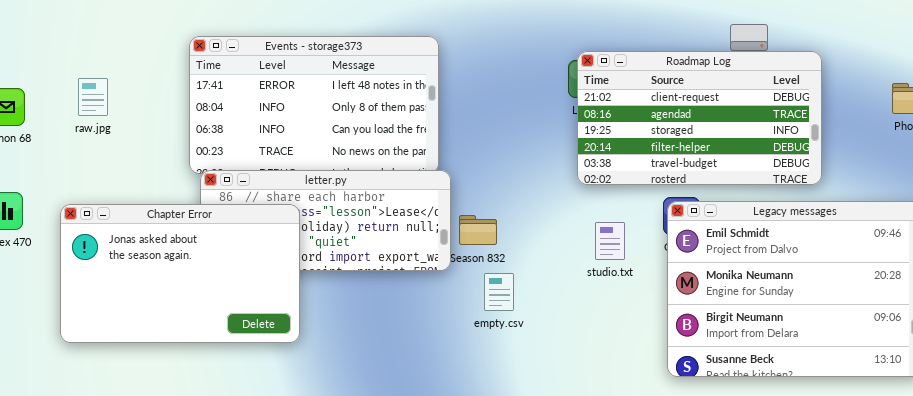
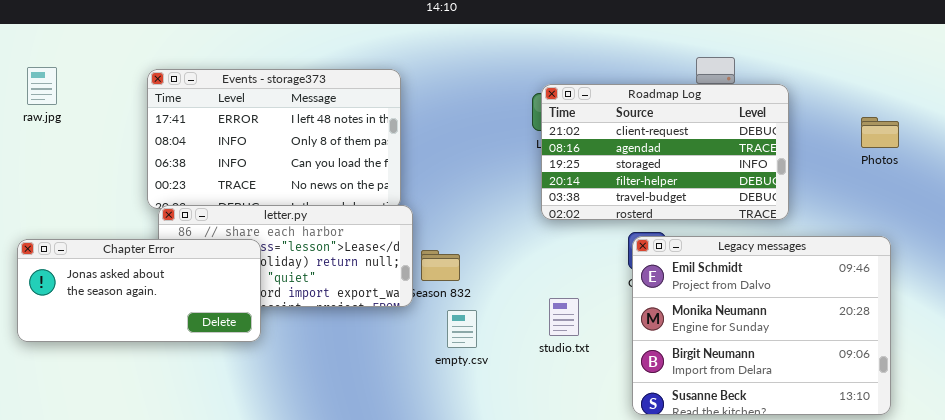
raw.jpg: [78,78,108,116] -> [27,67,57,105], moved
Chapter Error: [60,204,300,343] -> [17,239,261,342], resized
studio.txt: [595,222,625,260] -> [549,298,579,336], moved

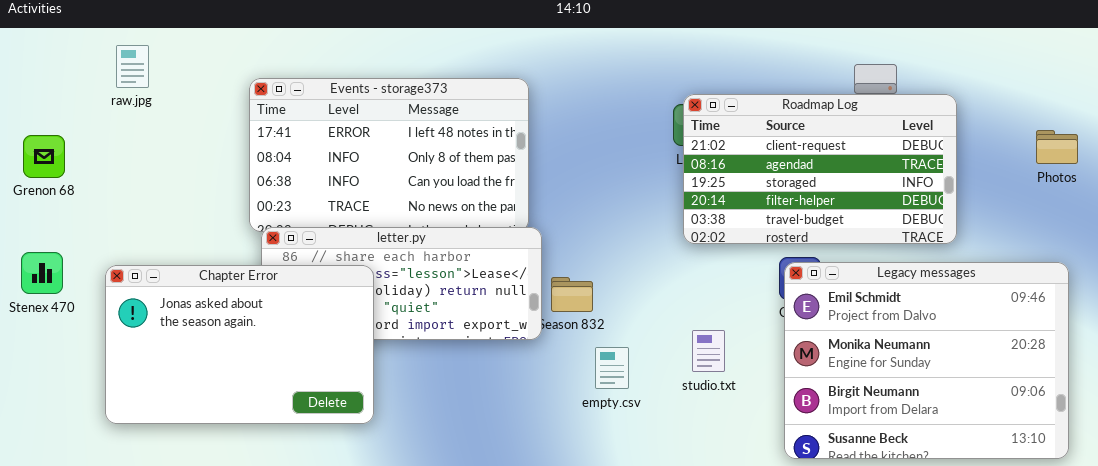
raw.jpg: [27,67,57,105] -> [116,45,149,88], moved
Chapter Error: [17,239,261,342] -> [105,265,374,424], resized
empty.csv: [447,310,477,348] -> [595,347,629,389], moved

